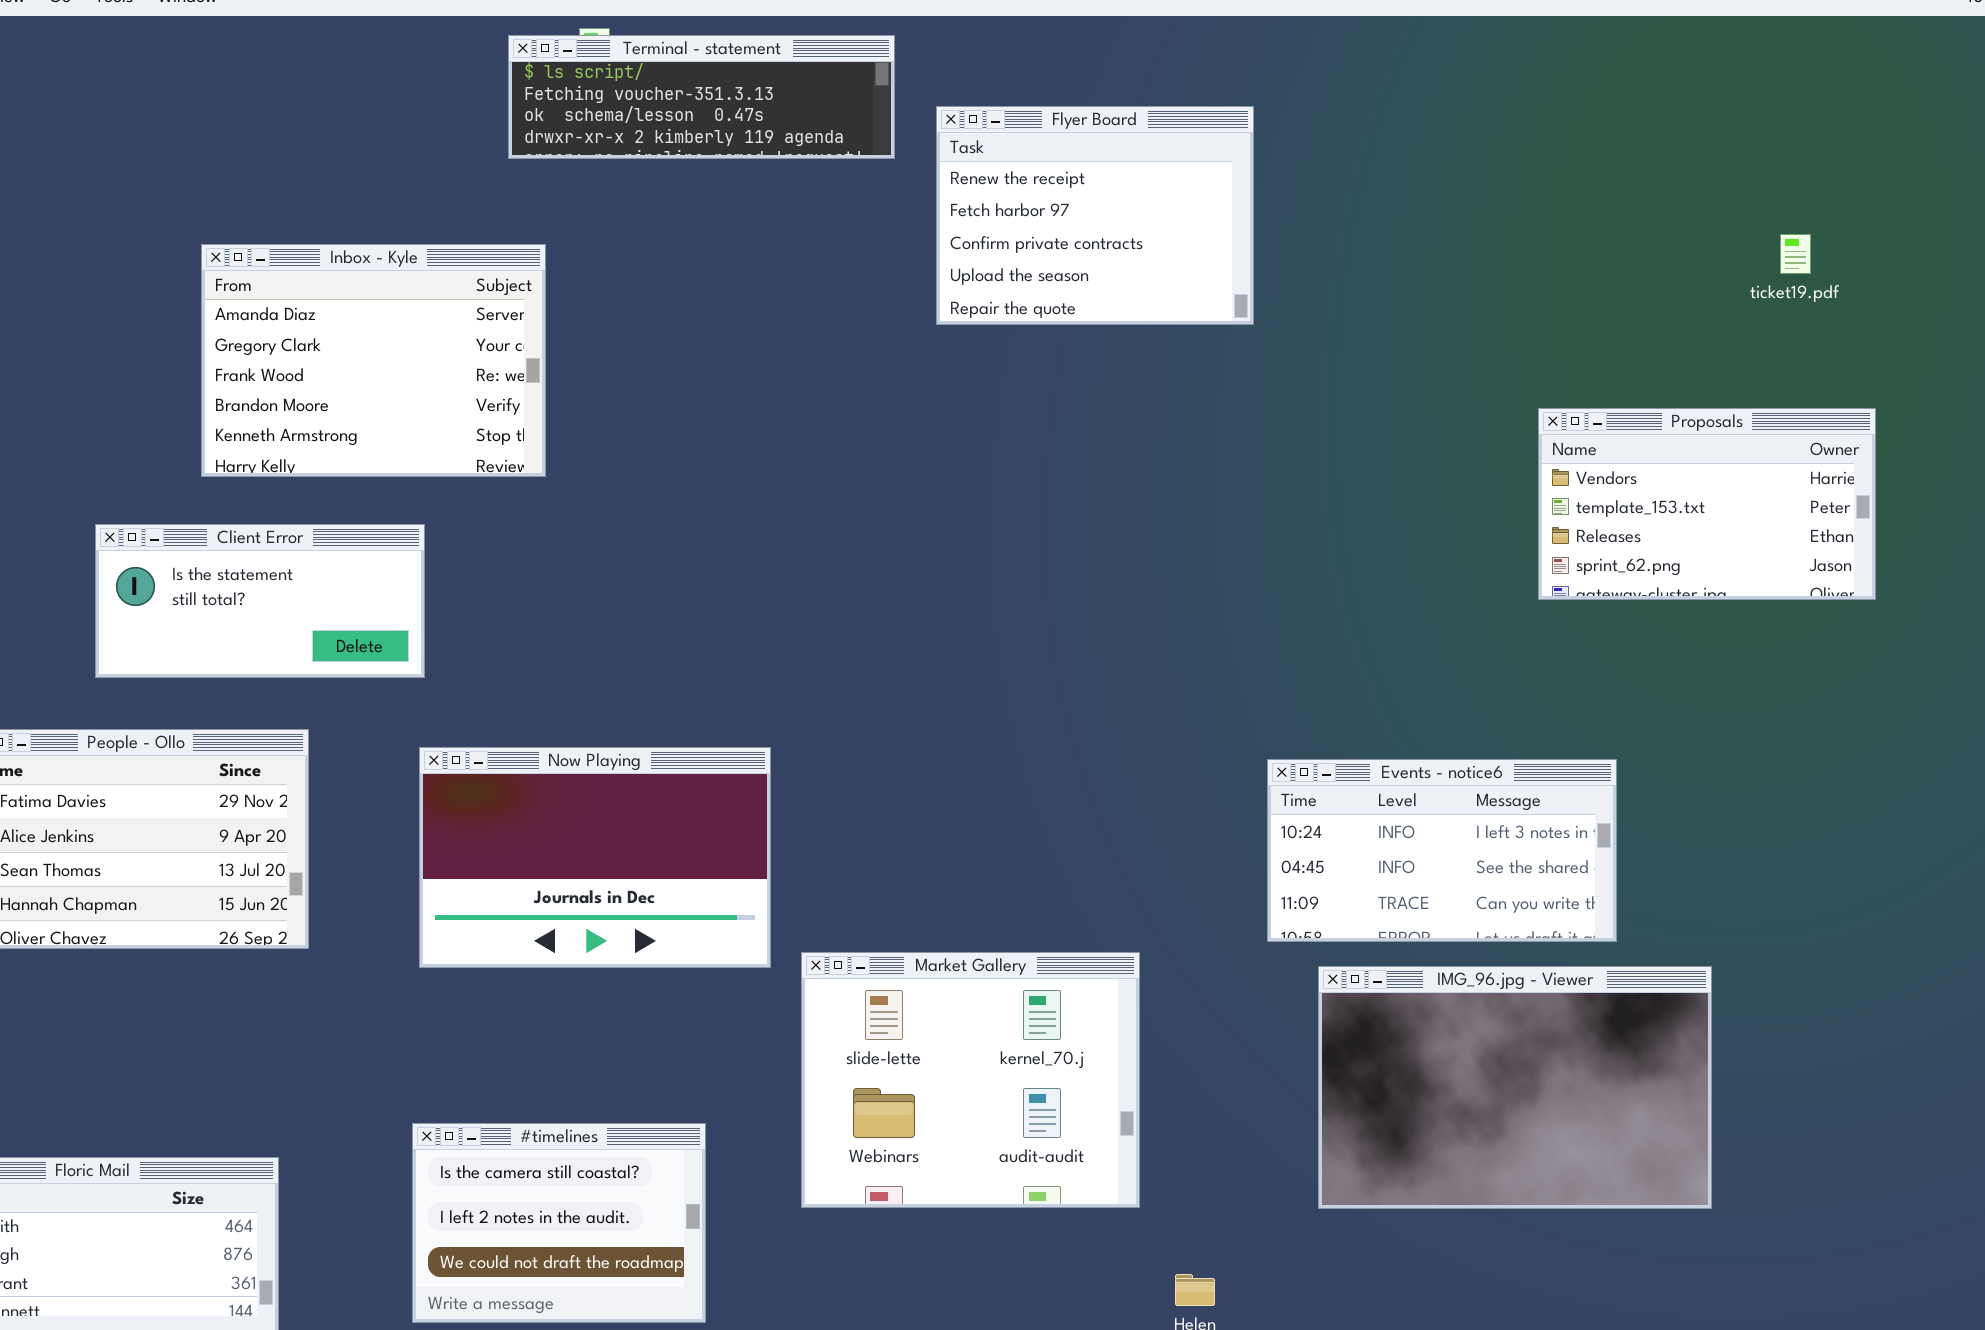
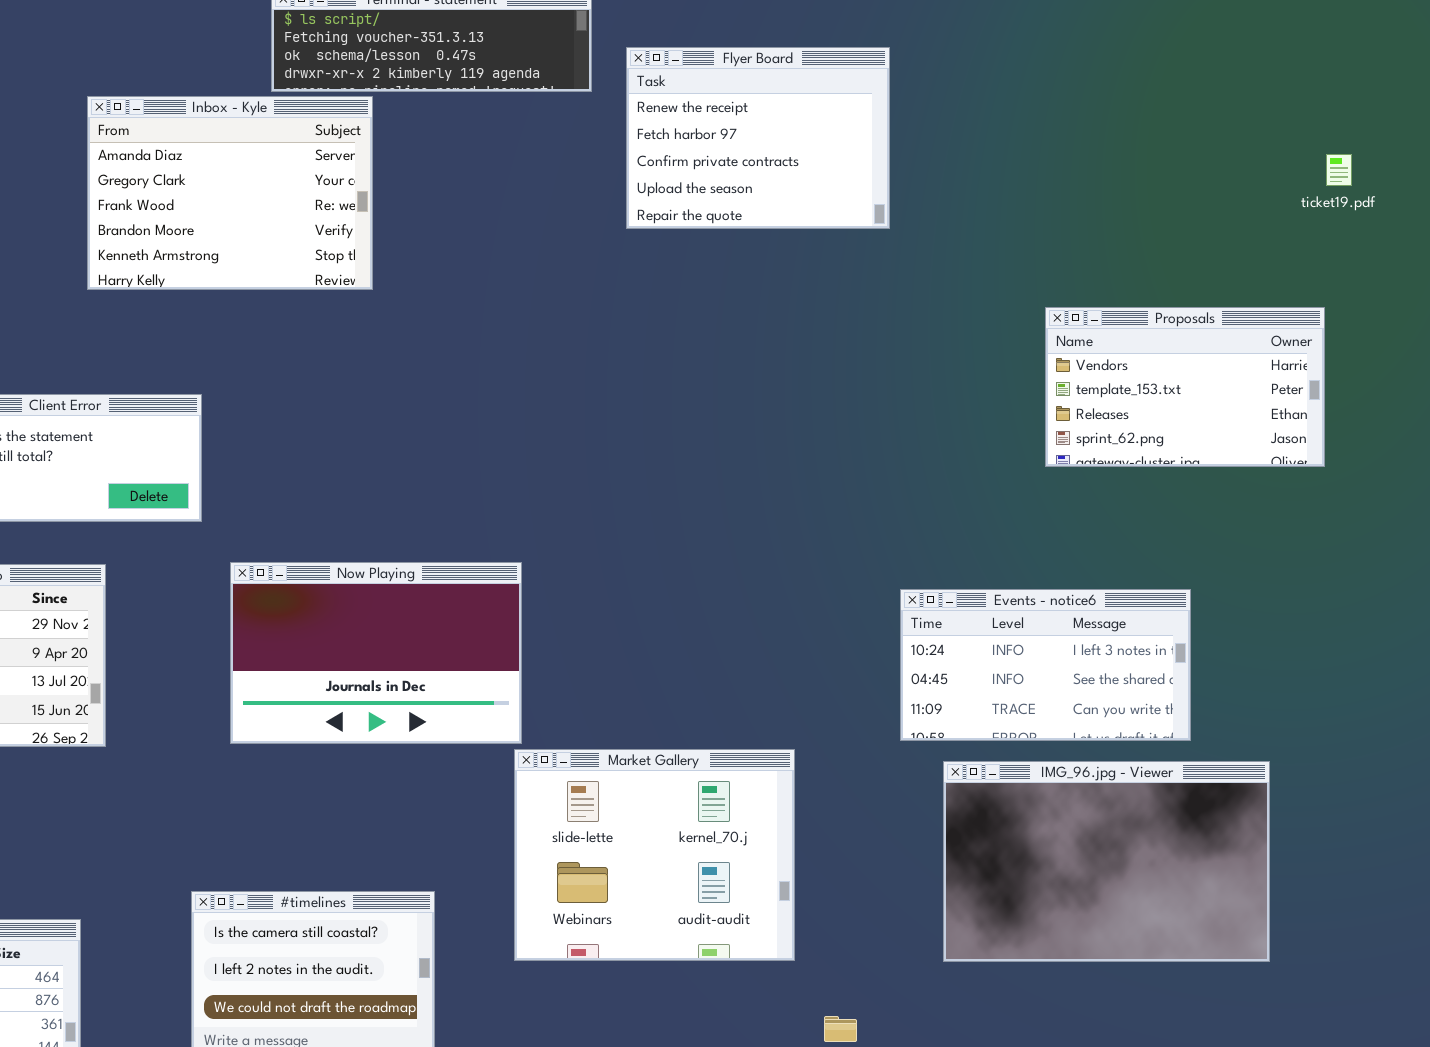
Inbox - Kyle: [201,244,546,477] -> [87,96,373,290], moved
Proposals: [1538,408,1876,600] -> [1045,307,1325,467], moved
Now Playing: [419,747,771,968] -> [230,562,522,744], moved

